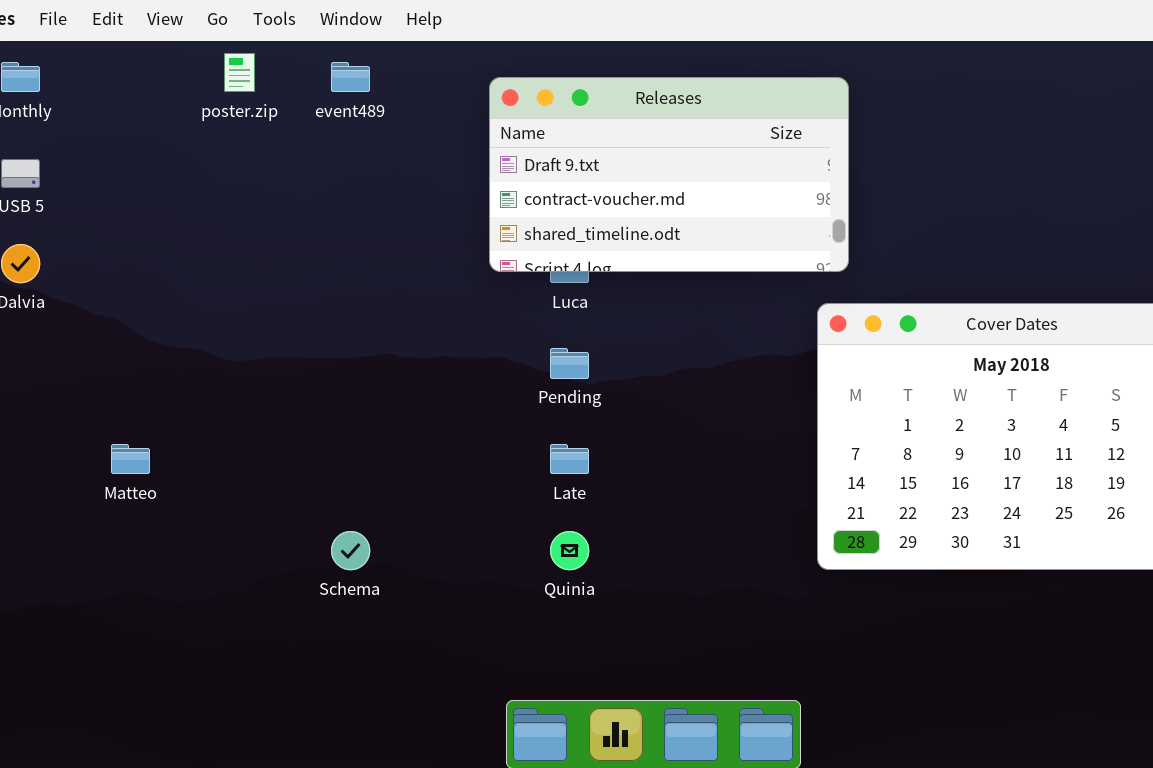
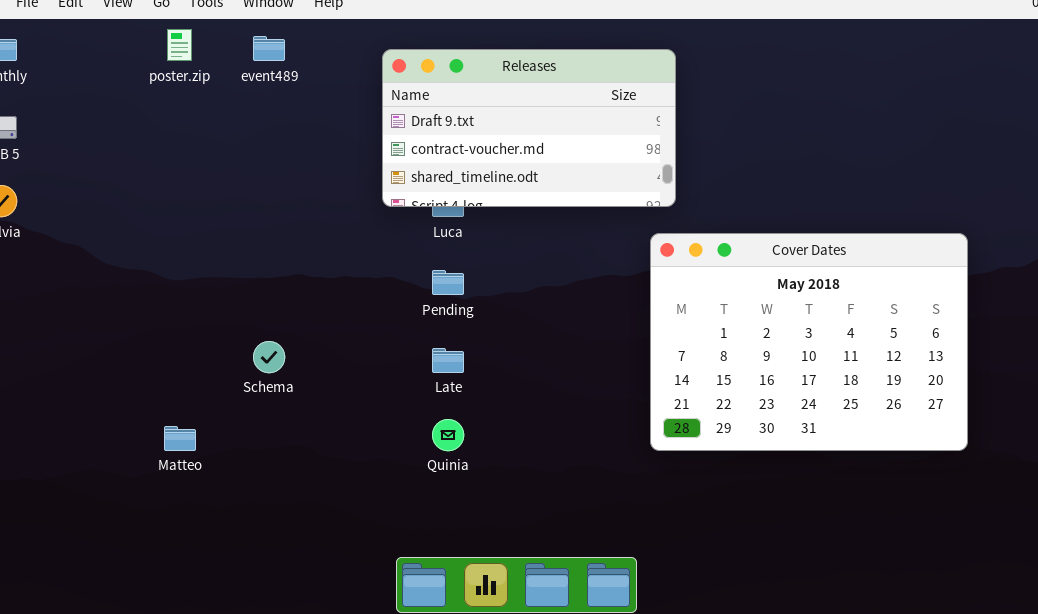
Matteo: [111,444,150,474] -> [164,426,196,451], moved
Schema: [331,531,370,570] -> [253,341,285,373], moved

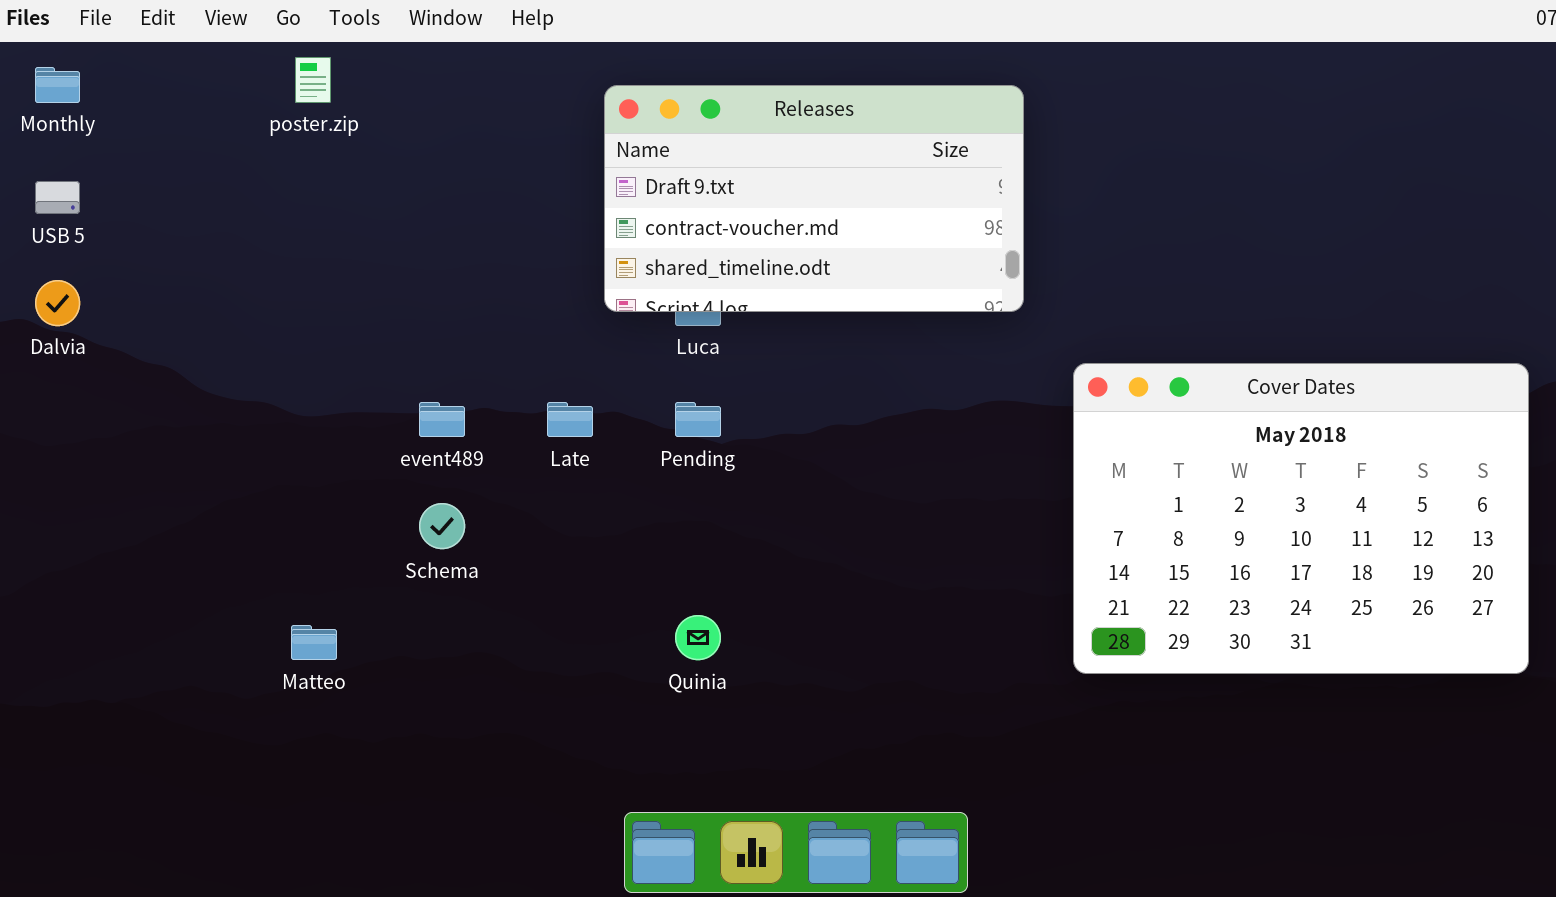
event489: [253,36,285,61] -> [419,402,465,437], moved
Cover Dates: [650,233,968,451] -> [1073,363,1529,674], moved
Late: [432,348,464,373] -> [547,402,593,437], moved

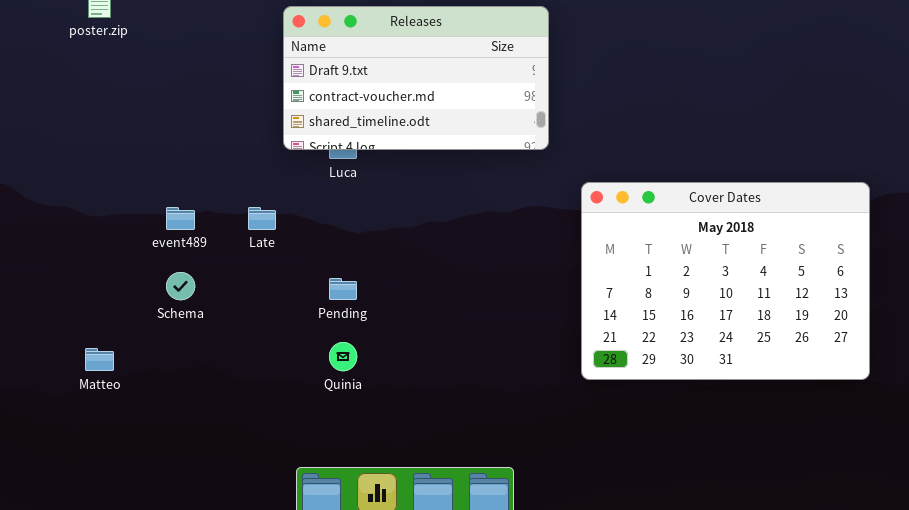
Pending: [675,402,721,437] -> [329,278,357,300], moved

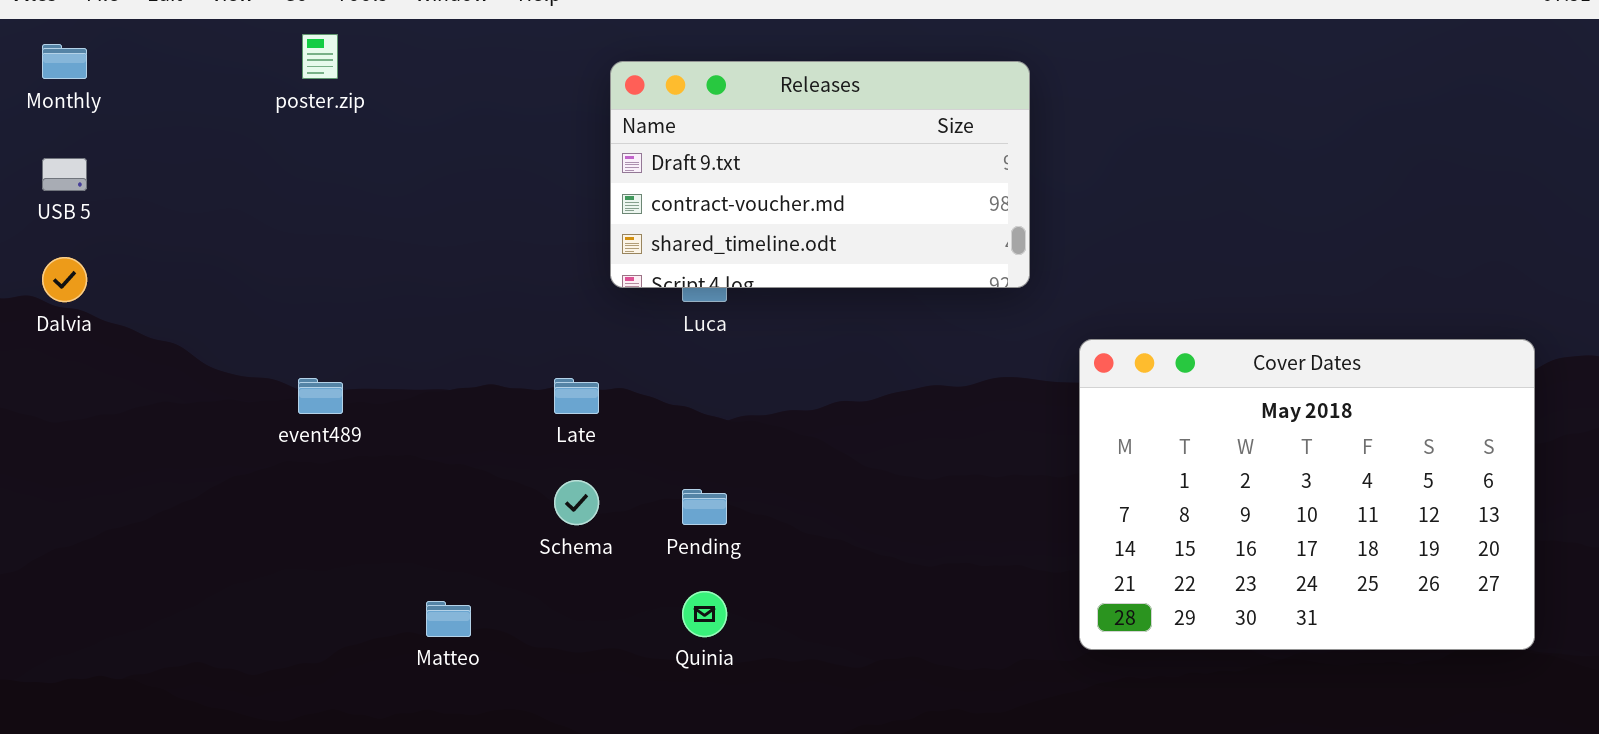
event489: [166,207,195,230] -> [298,378,343,414], moved
Schema: [166,272,195,300] -> [554,480,599,525], moved
Matteo: [85,348,114,371] -> [426,601,471,637], moved

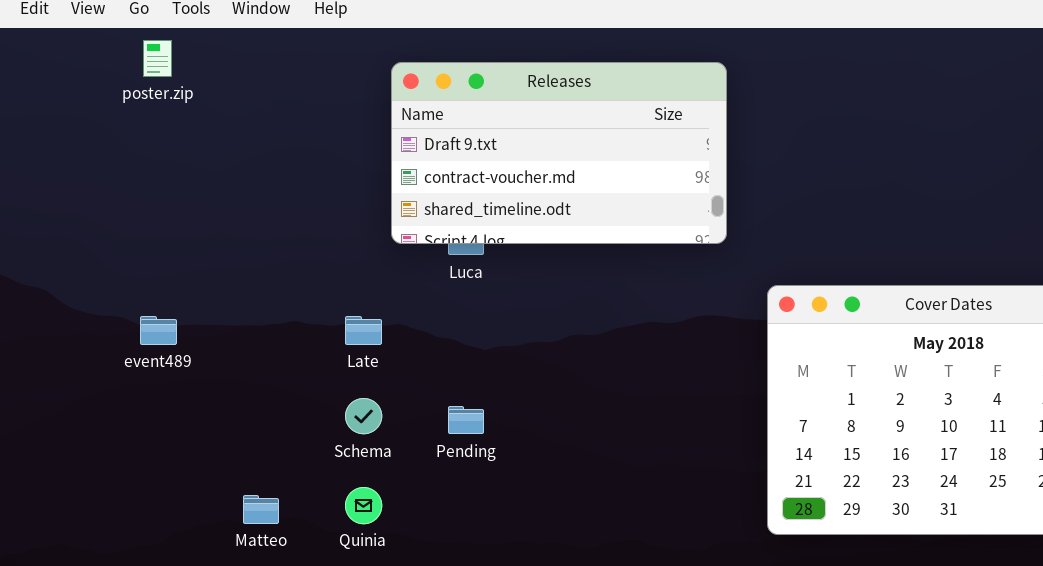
Quinia: [682,591,727,637] -> [345,487,382,524], moved

